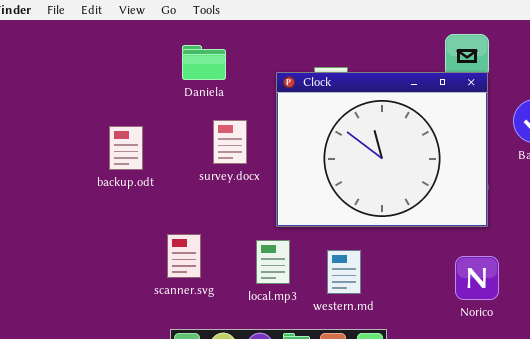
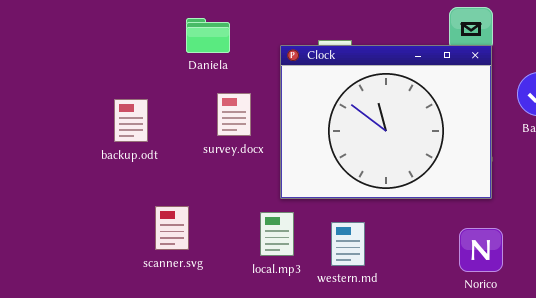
scanner.svg: [167,234,201,278] -> [155,206,189,250], moved

